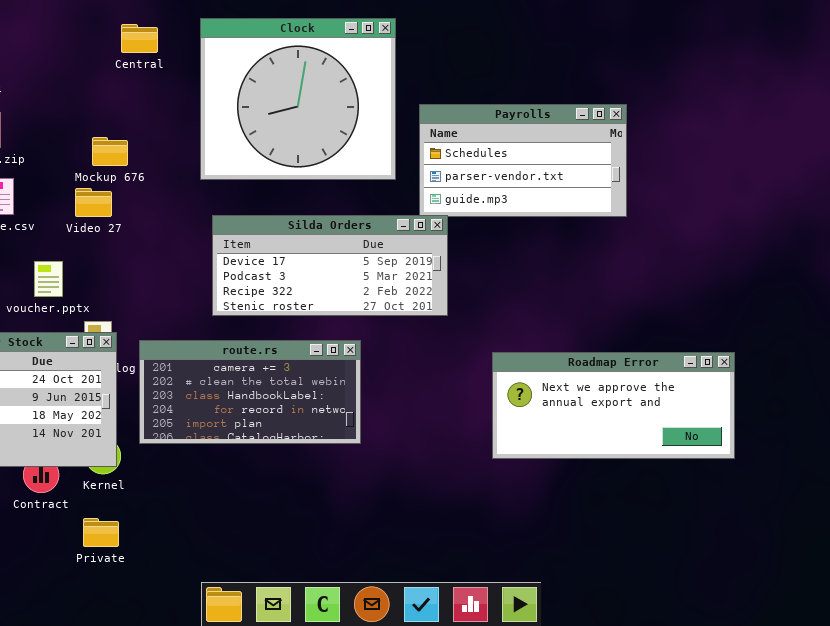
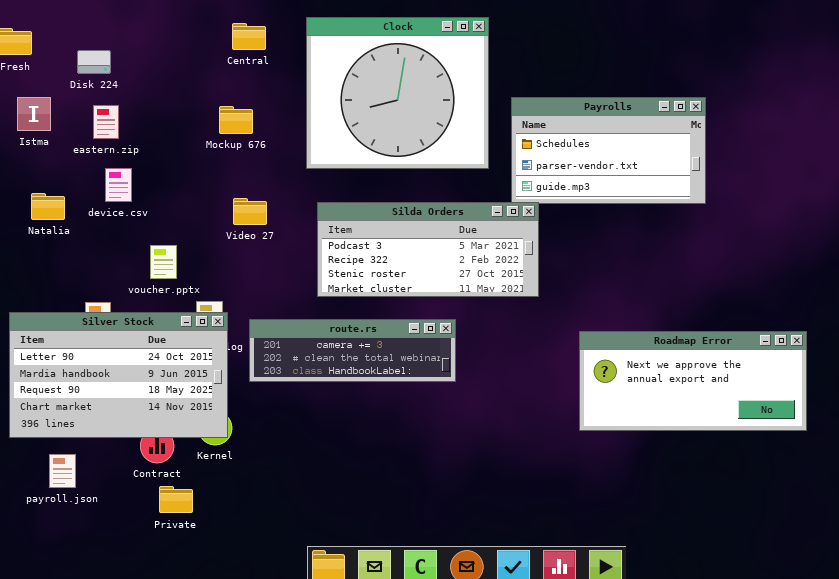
Mockup 676: [92,137,128,166] -> [219,106,253,134], moved
Video 27: [75,188,112,217] -> [233,198,267,225], moved
Silda Orders: [212,215,448,316] -> [317,202,539,297], scrolled down 1 row
route.rs: [139,340,361,444] -> [249,319,456,382], resized
Private: [83,518,119,547] -> [159,486,193,513], moved

